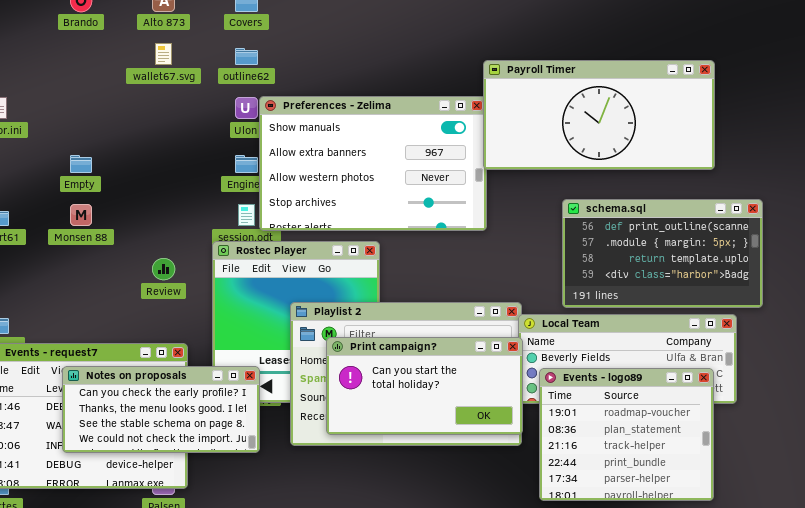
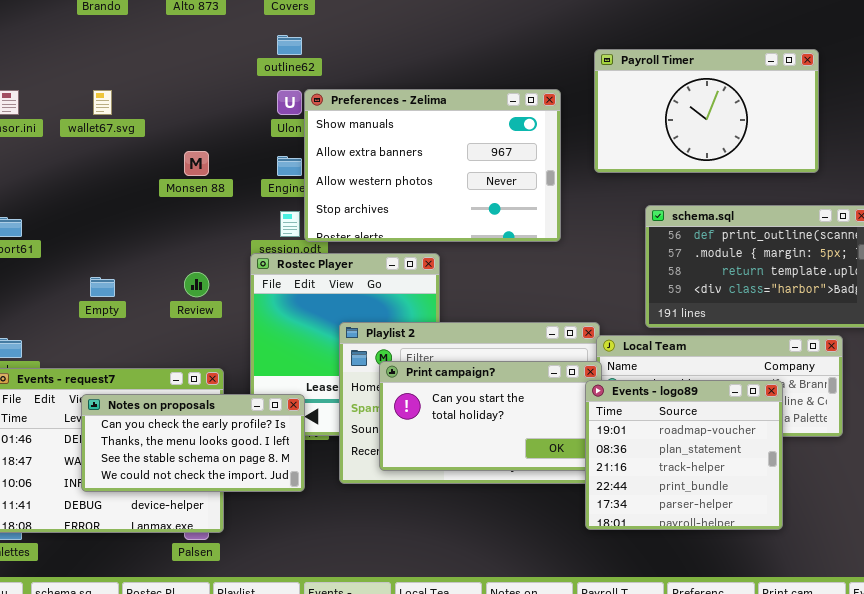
wallet67.svg: [155,43,172,65] -> [93,90,112,115], moved
Payroll Timer: [483,60,715,170] -> [594,49,819,173], resized
Empty: [70,155,92,173] -> [90,277,115,297], moved
Monsen 88: [70,204,92,226] -> [184,151,209,176], moved
Events - logo89: [539,368,714,501] -> [585,380,783,530], moved

